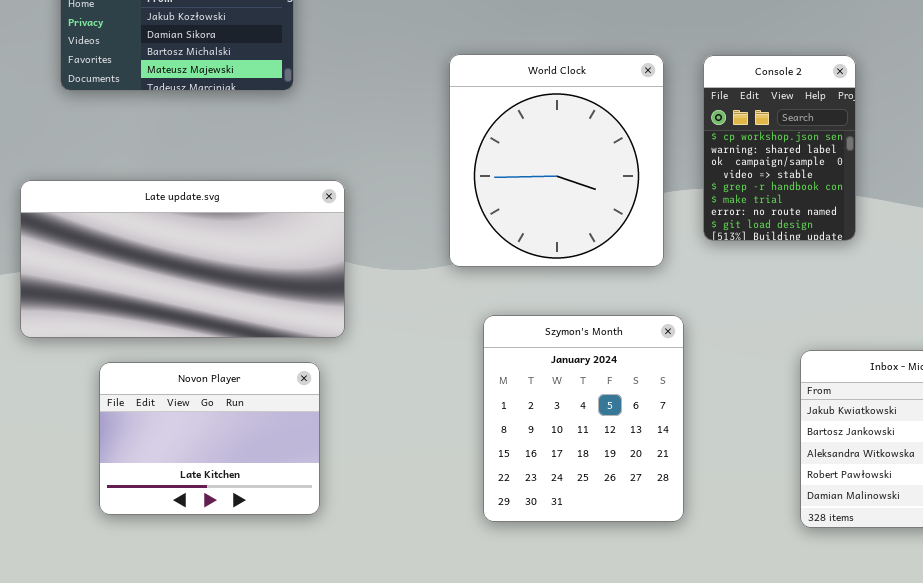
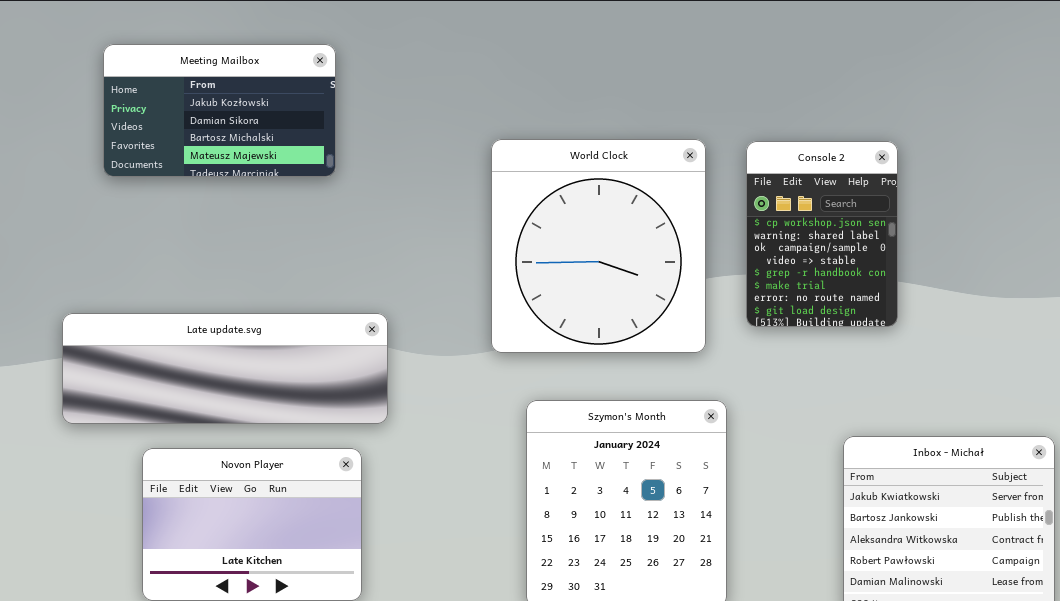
Late update.svg: [20,180,345,338] -> [62,313,388,424], resized

